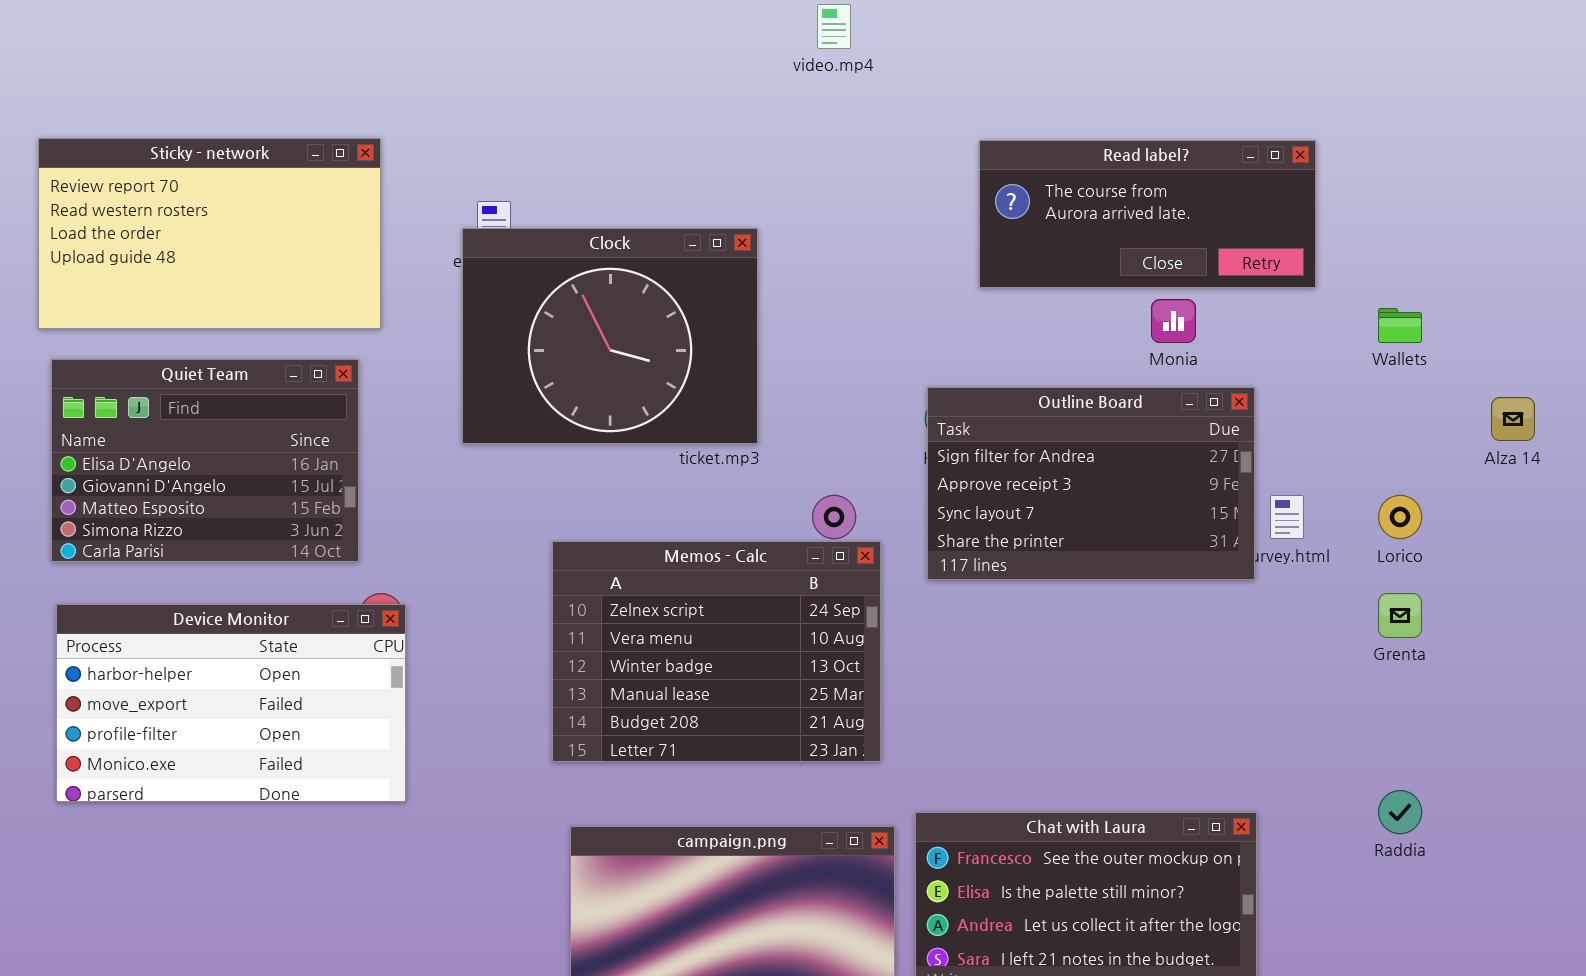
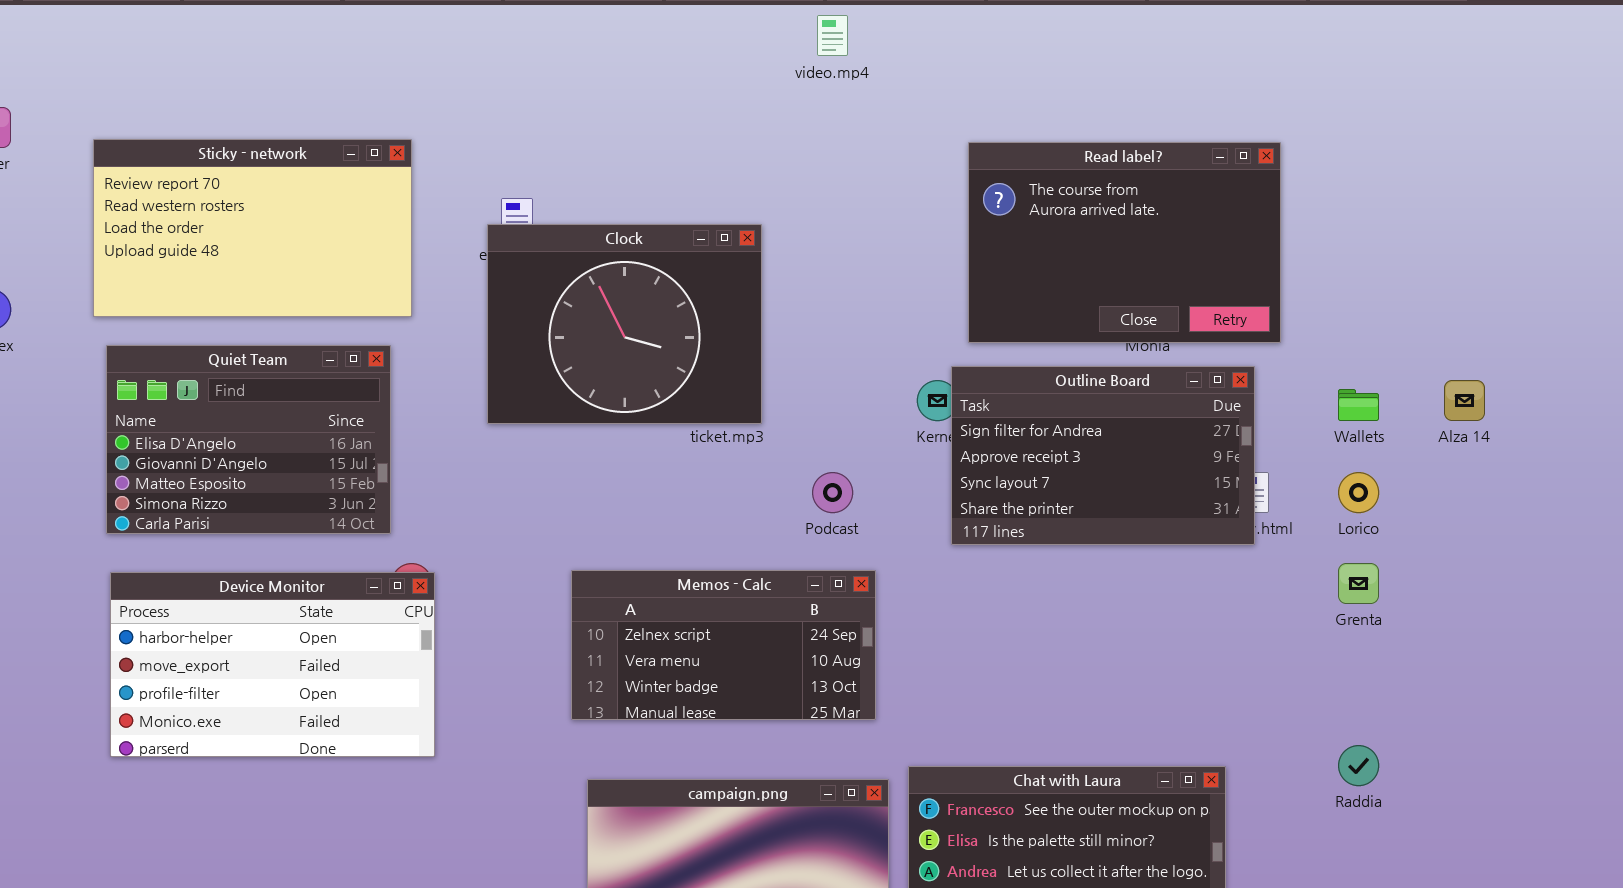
Read label?: [979,140,1316,288] -> [968,142,1281,343], resized
Wallets: [1378,308,1422,343] -> [1338,389,1379,421], moved
Outline Board: [927,387,1255,580] -> [951,366,1255,545], moved
Memos - Calc: [552,541,881,762] -> [571,570,876,720], resized

